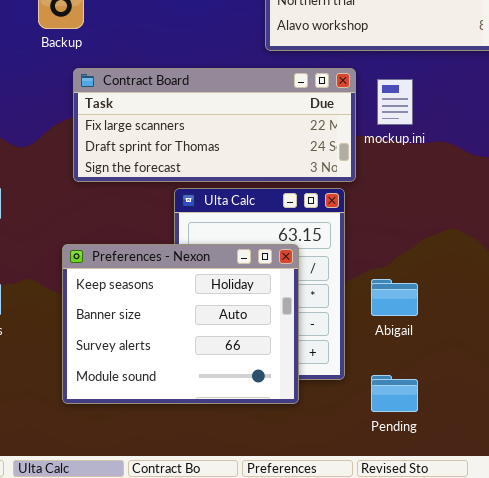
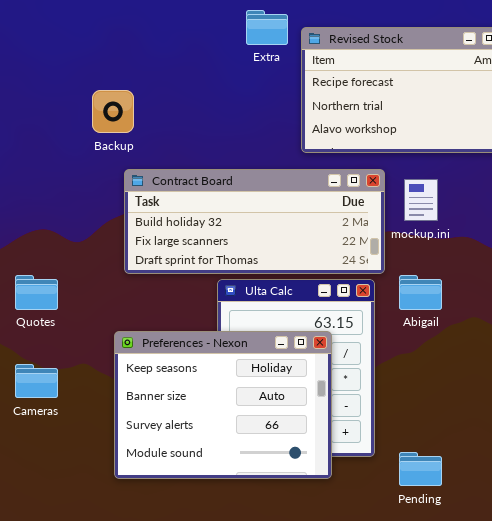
Contract Board: [73,68,356,182] -> [124,169,385,274], scrolled up 1 row
Abigail: [371,279,418,316] -> [399,275,442,310], moved

